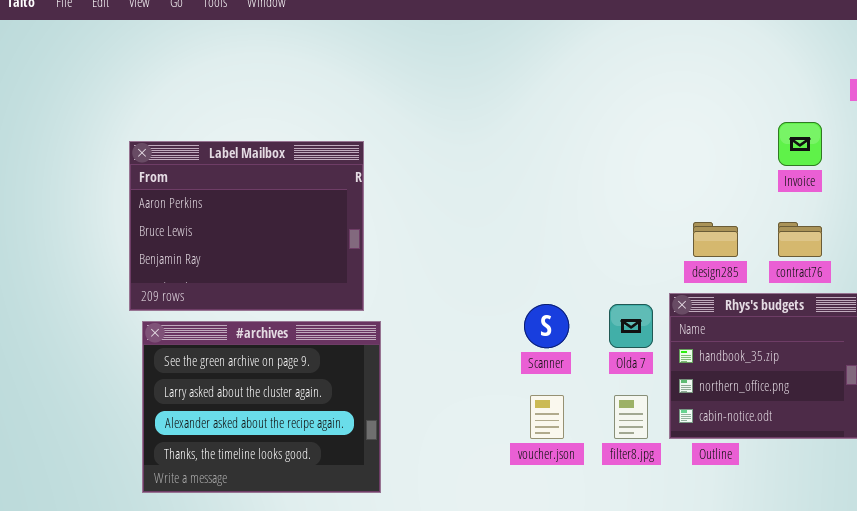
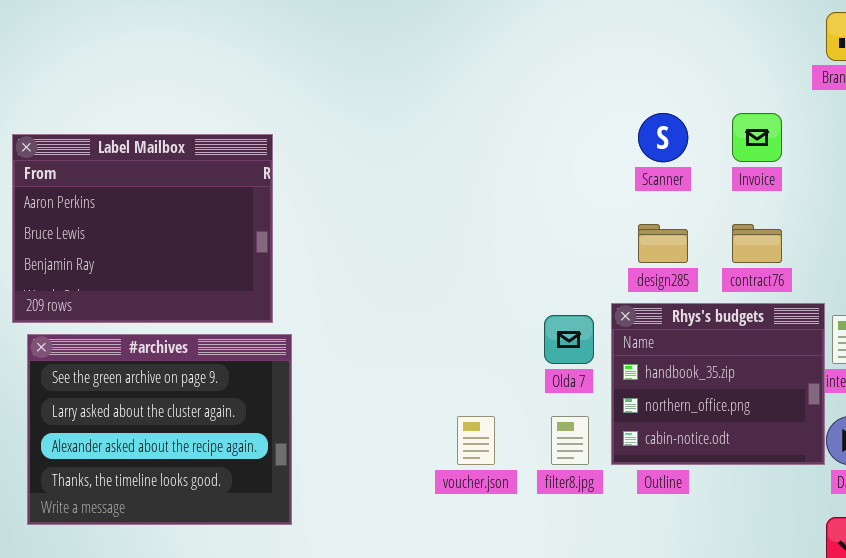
Scanner: [524,304,569,348] -> [638,113,688,162], moved

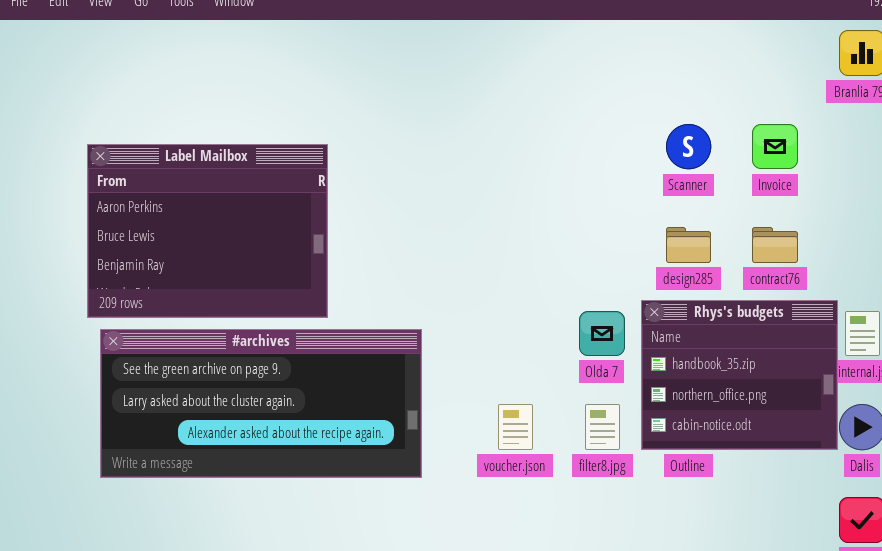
#archives: [27,334,292,525] -> [100,329,422,478], resized

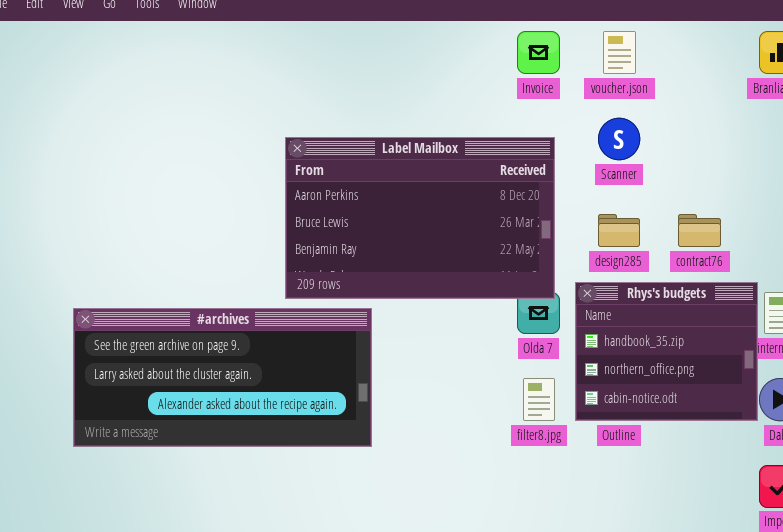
Invoice: [752,124,798,169] -> [517,31,560,74], moved
Label Mailbox: [87,144,328,318] -> [285,137,555,299], moved, resized
voucher.json: [498,404,533,450] -> [603,31,636,74], moved

